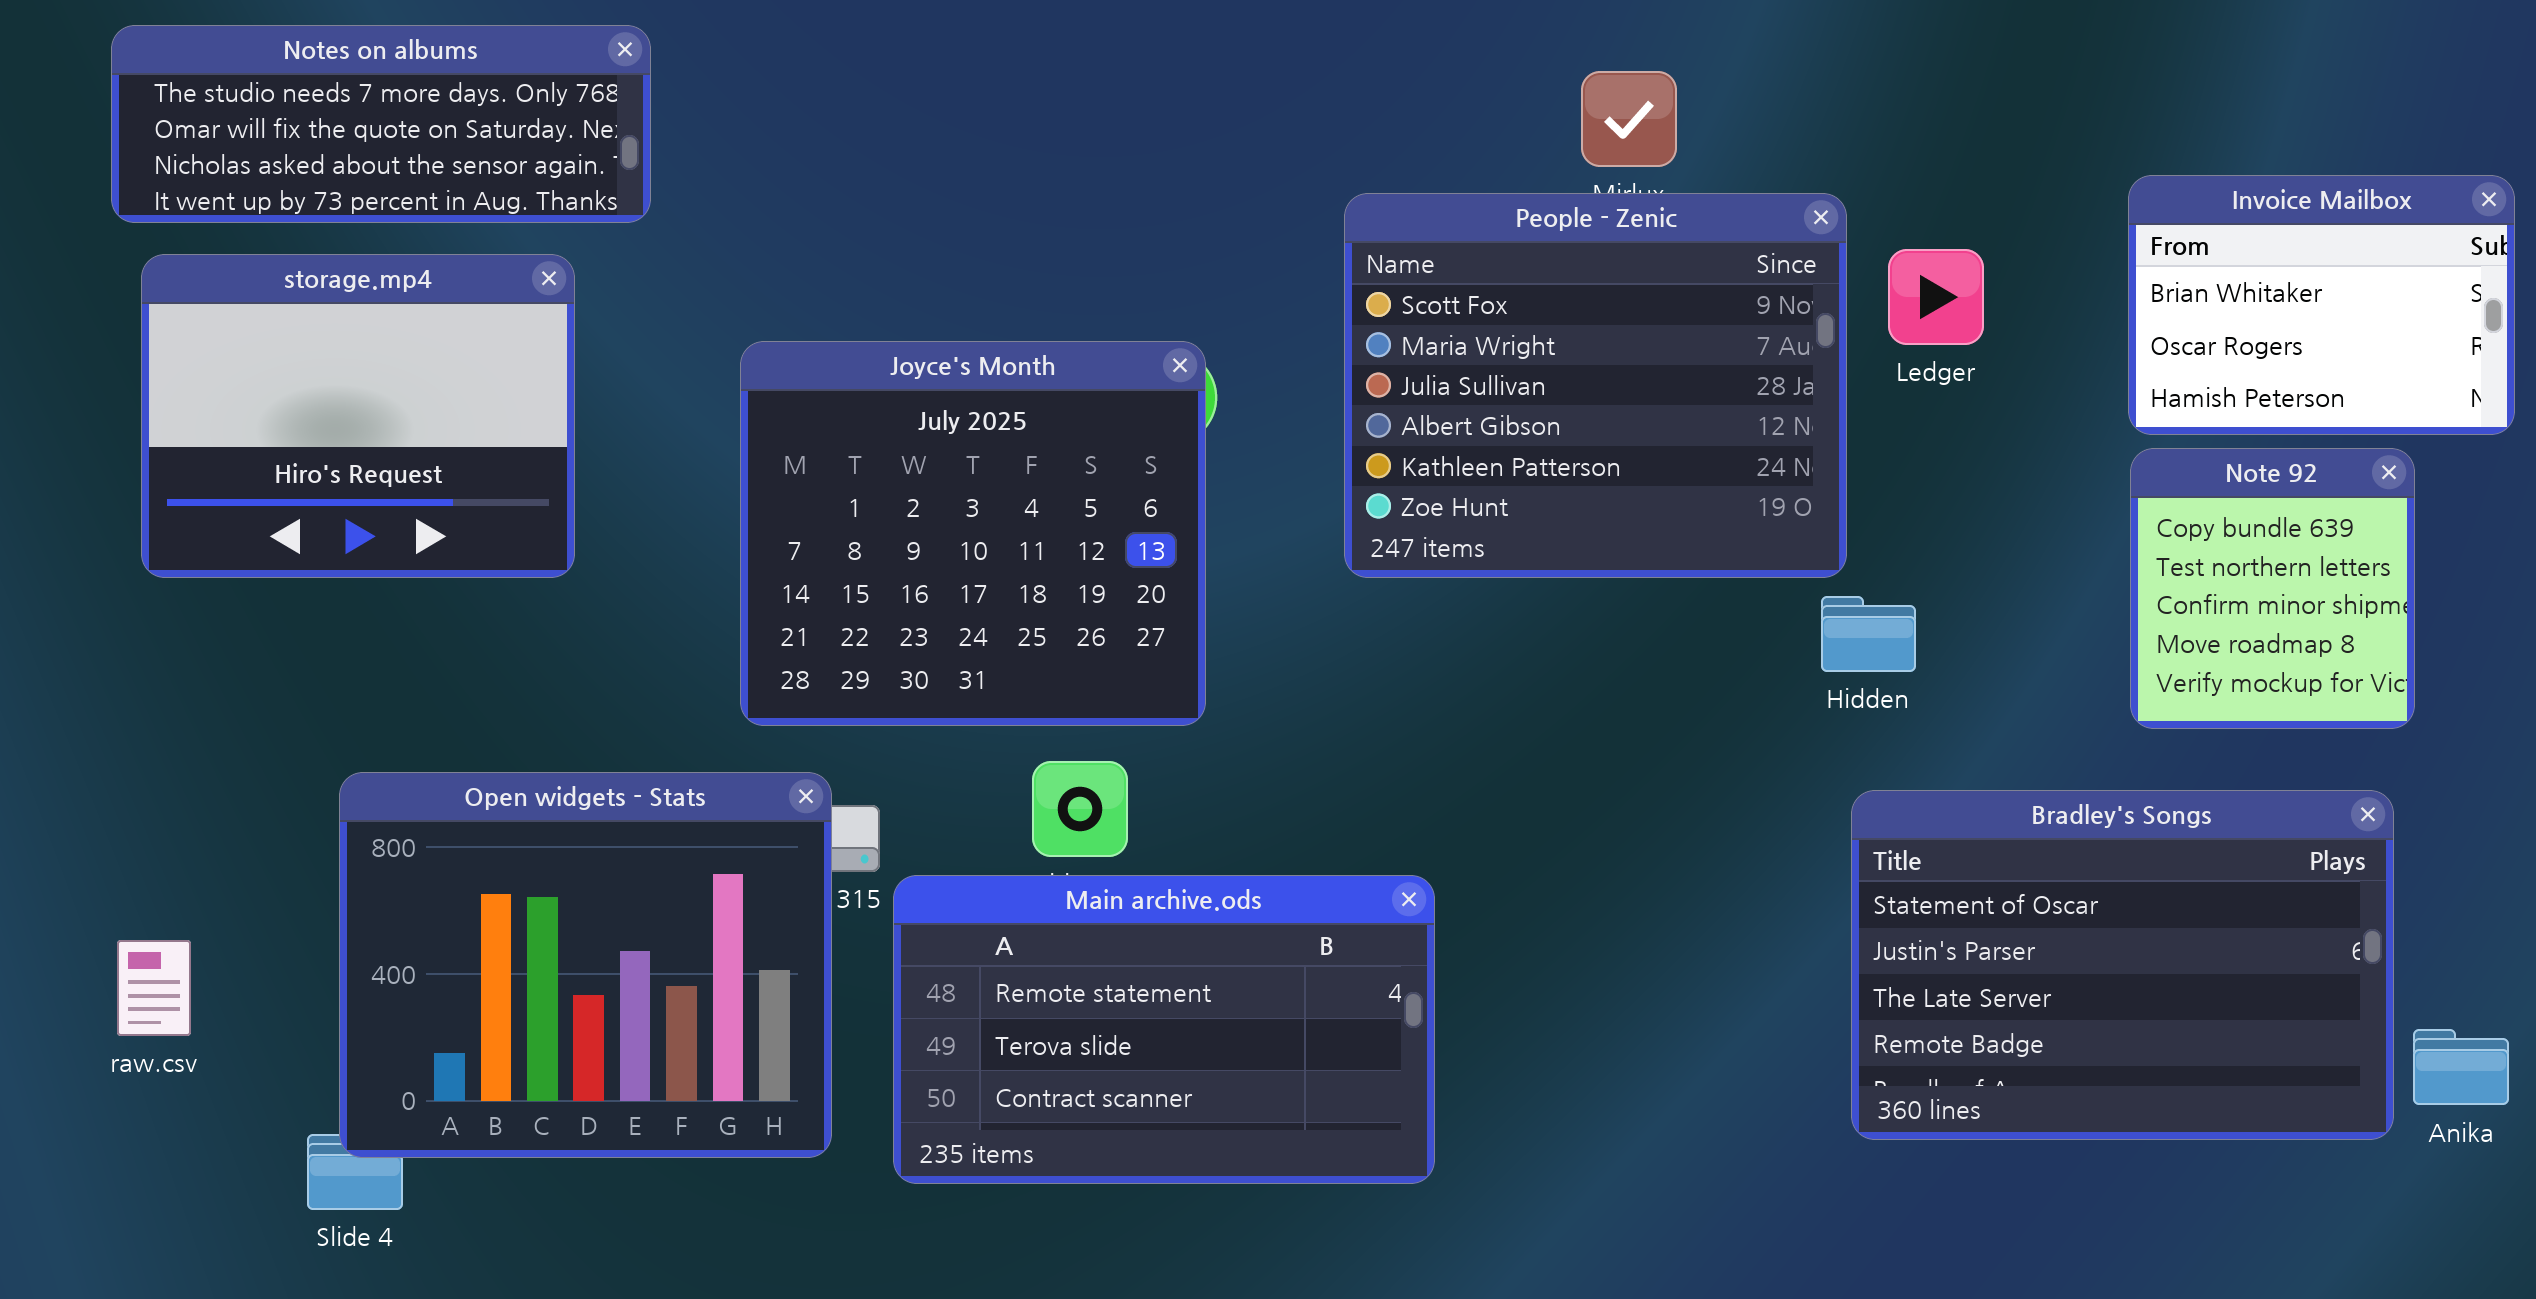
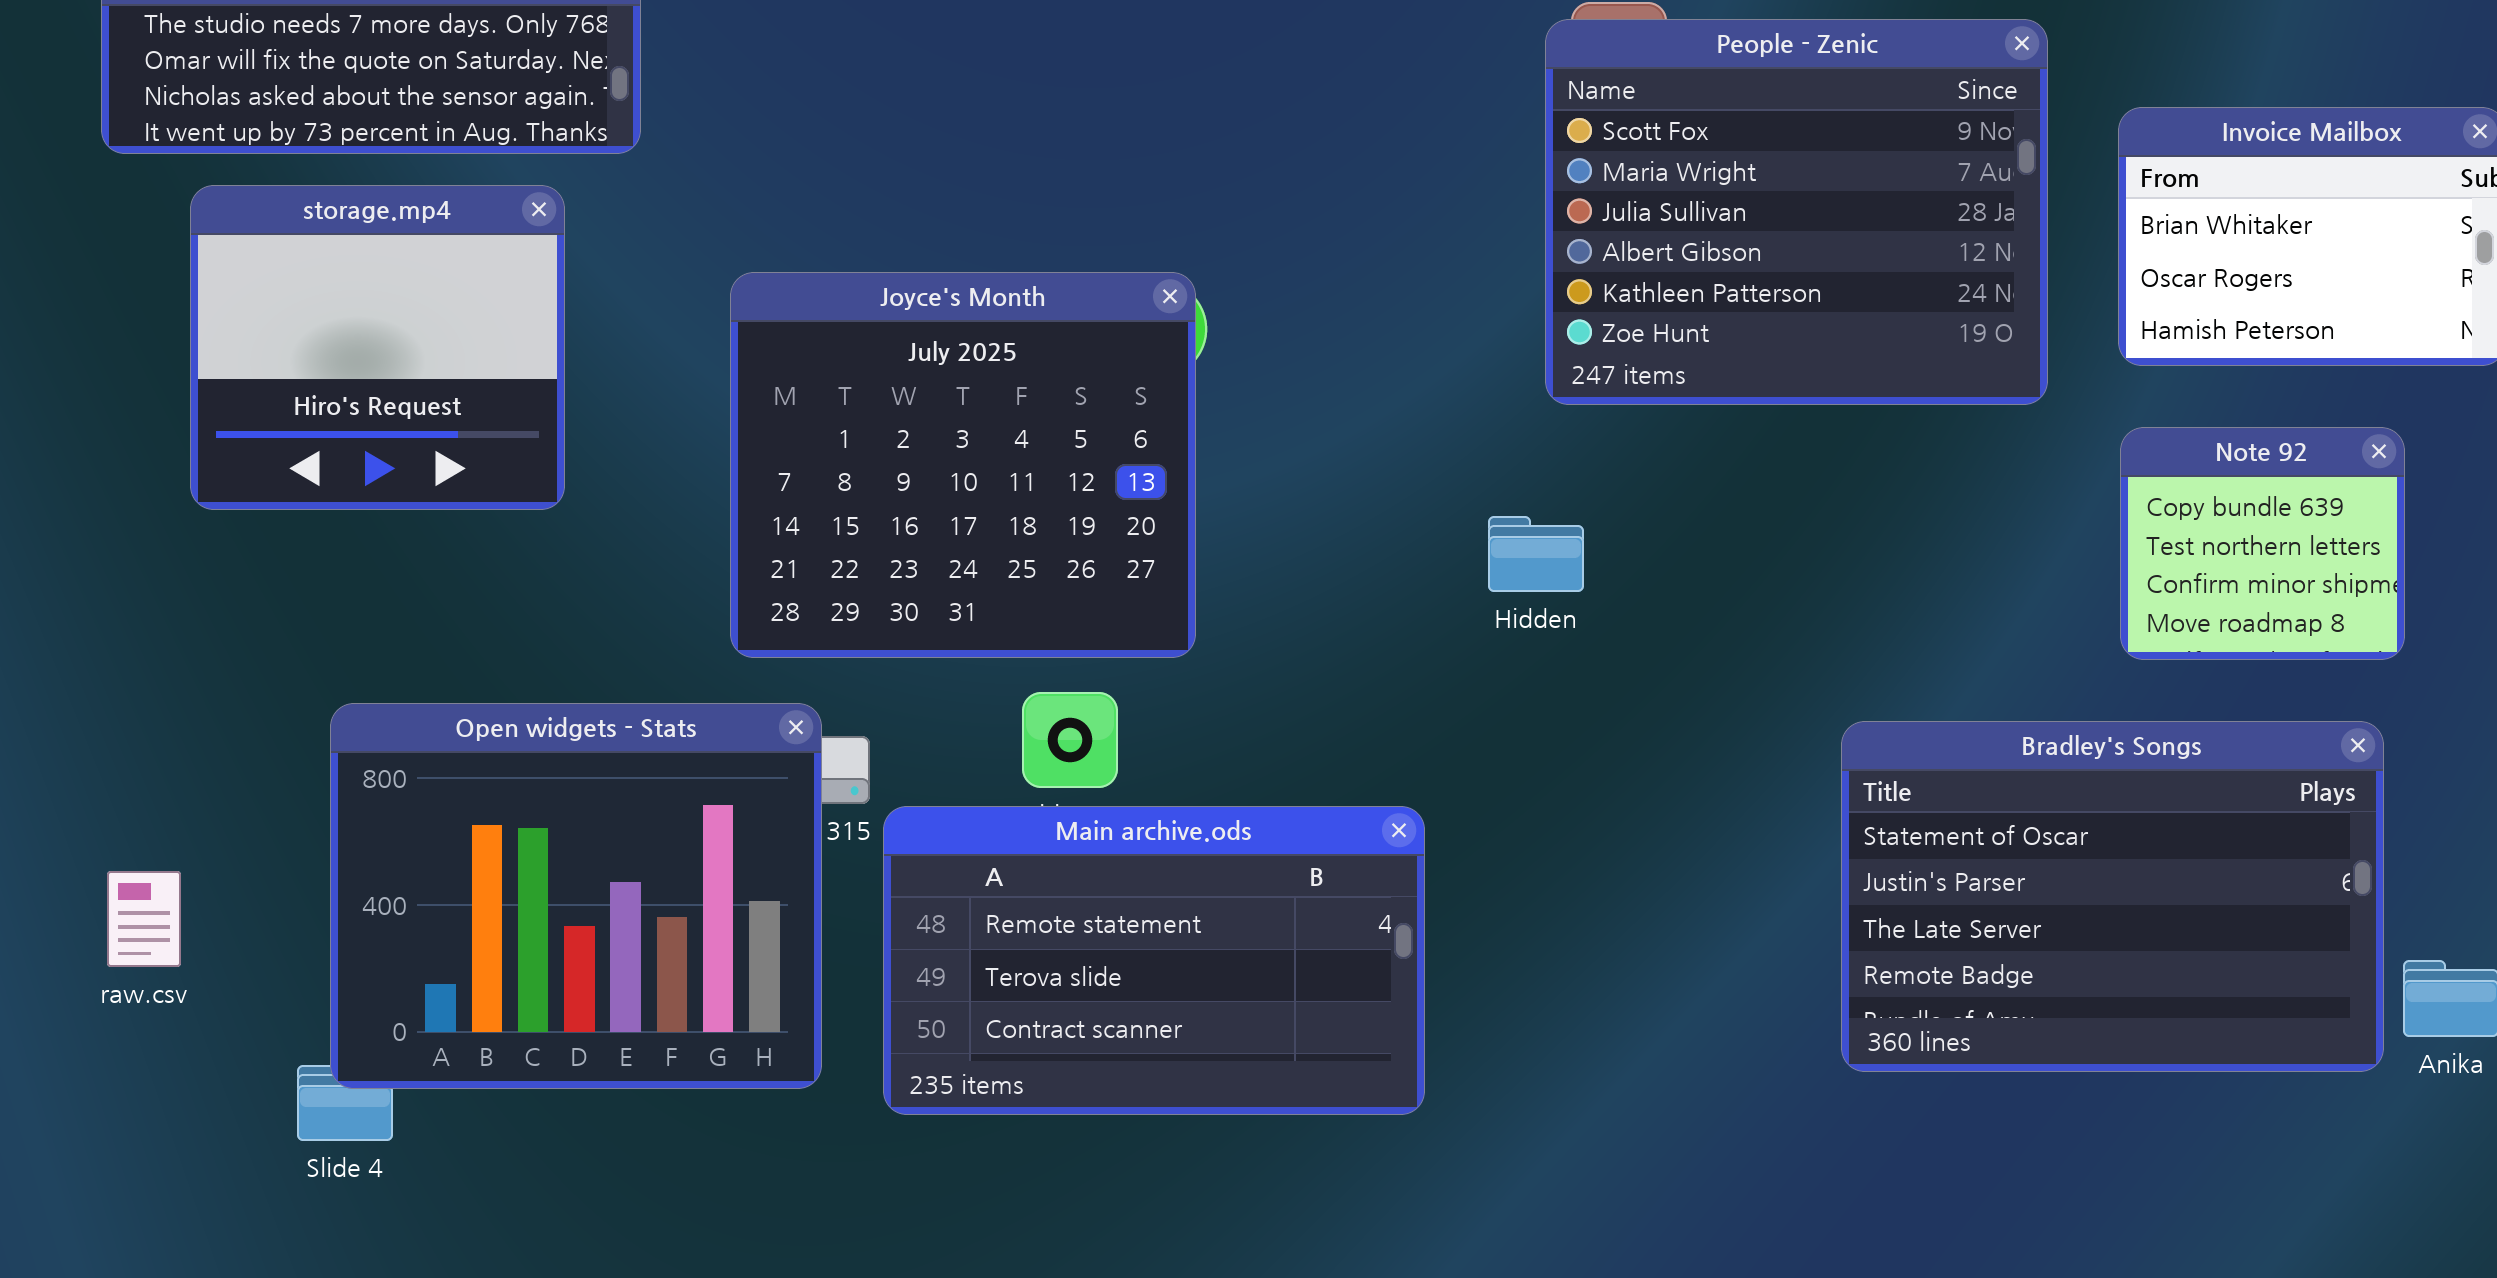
People - Zenic: [1344,193,1847,578] -> [1545,19,2048,405], moved
storage.mp4: [141,254,575,578] -> [190,185,565,510], resized
Note 92: [2130,448,2415,729] -> [2120,427,2405,660], resized
Hidden: [1821,596,1916,672] -> [1488,516,1584,592], moved

